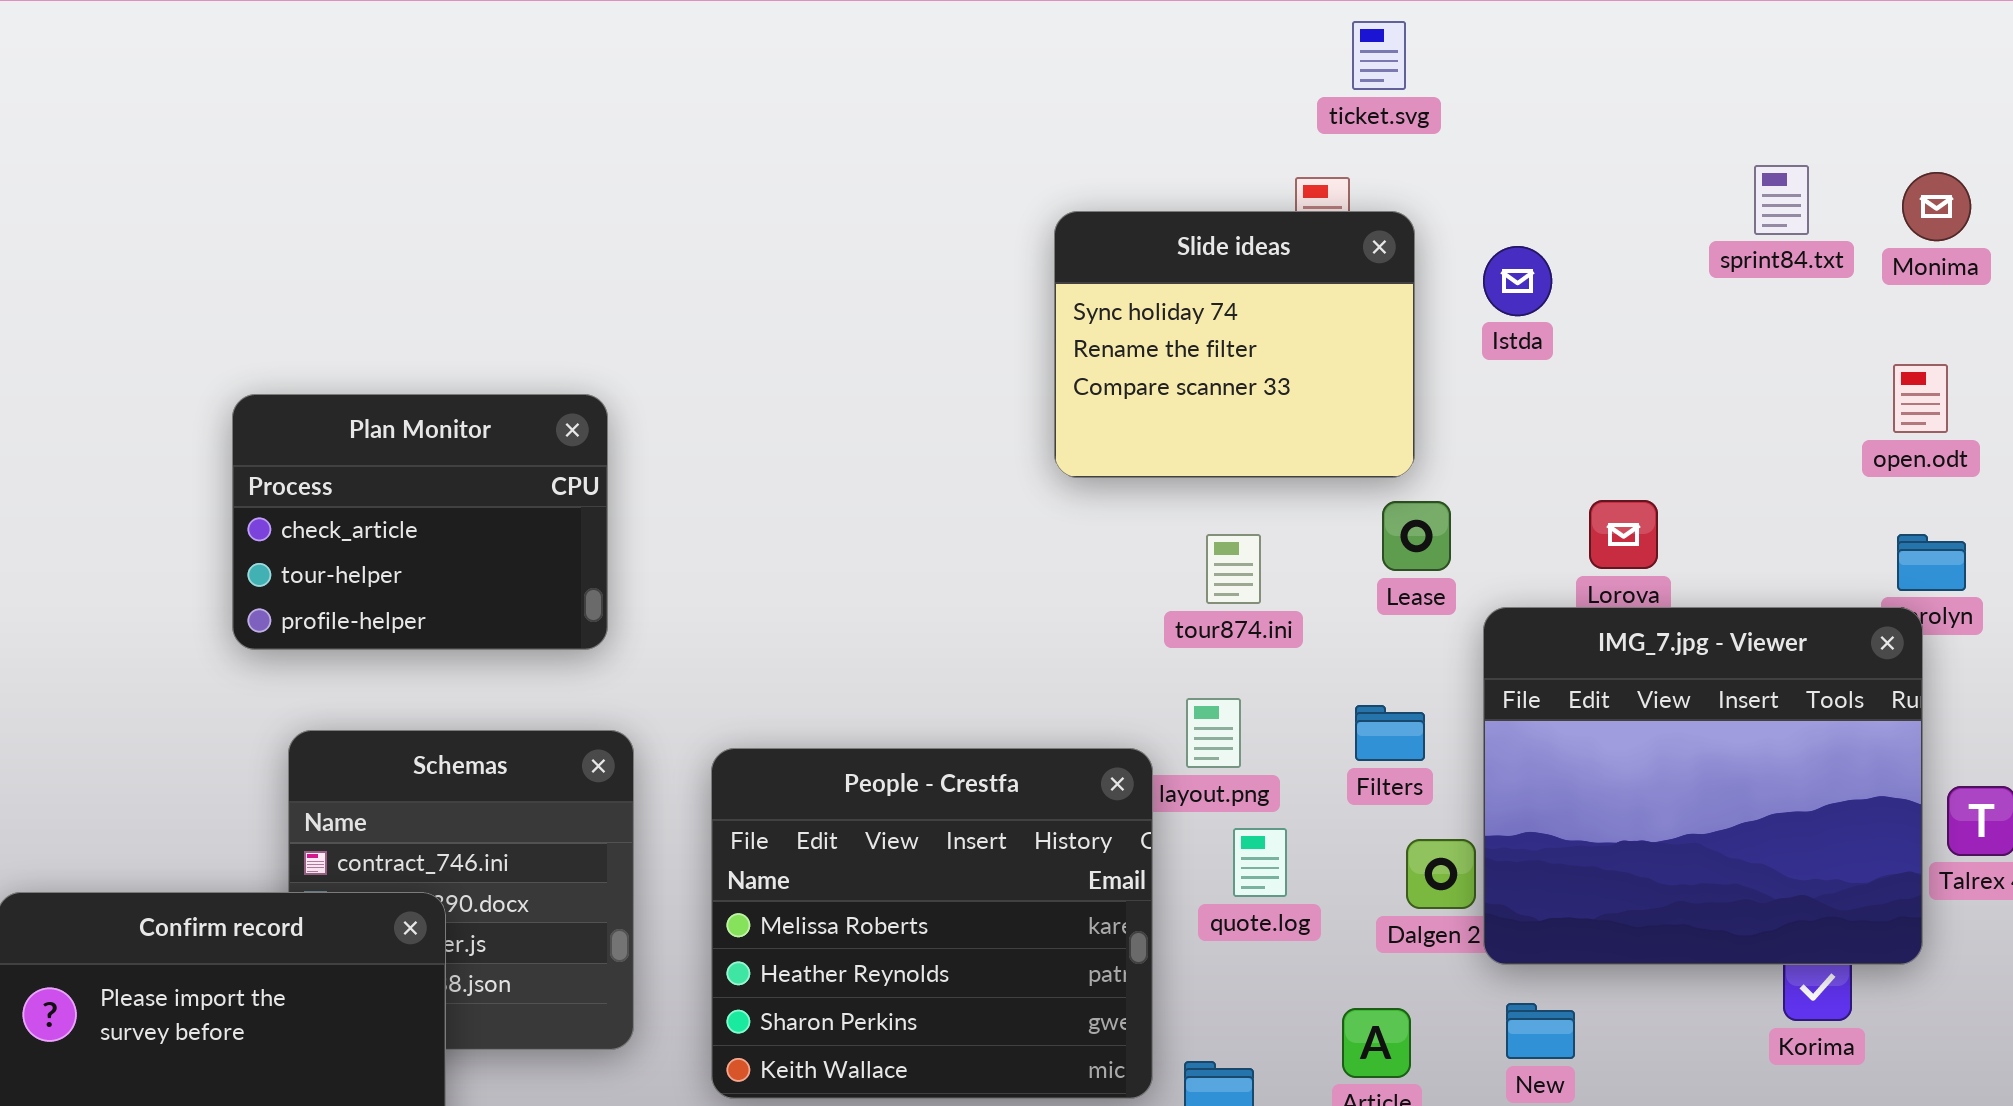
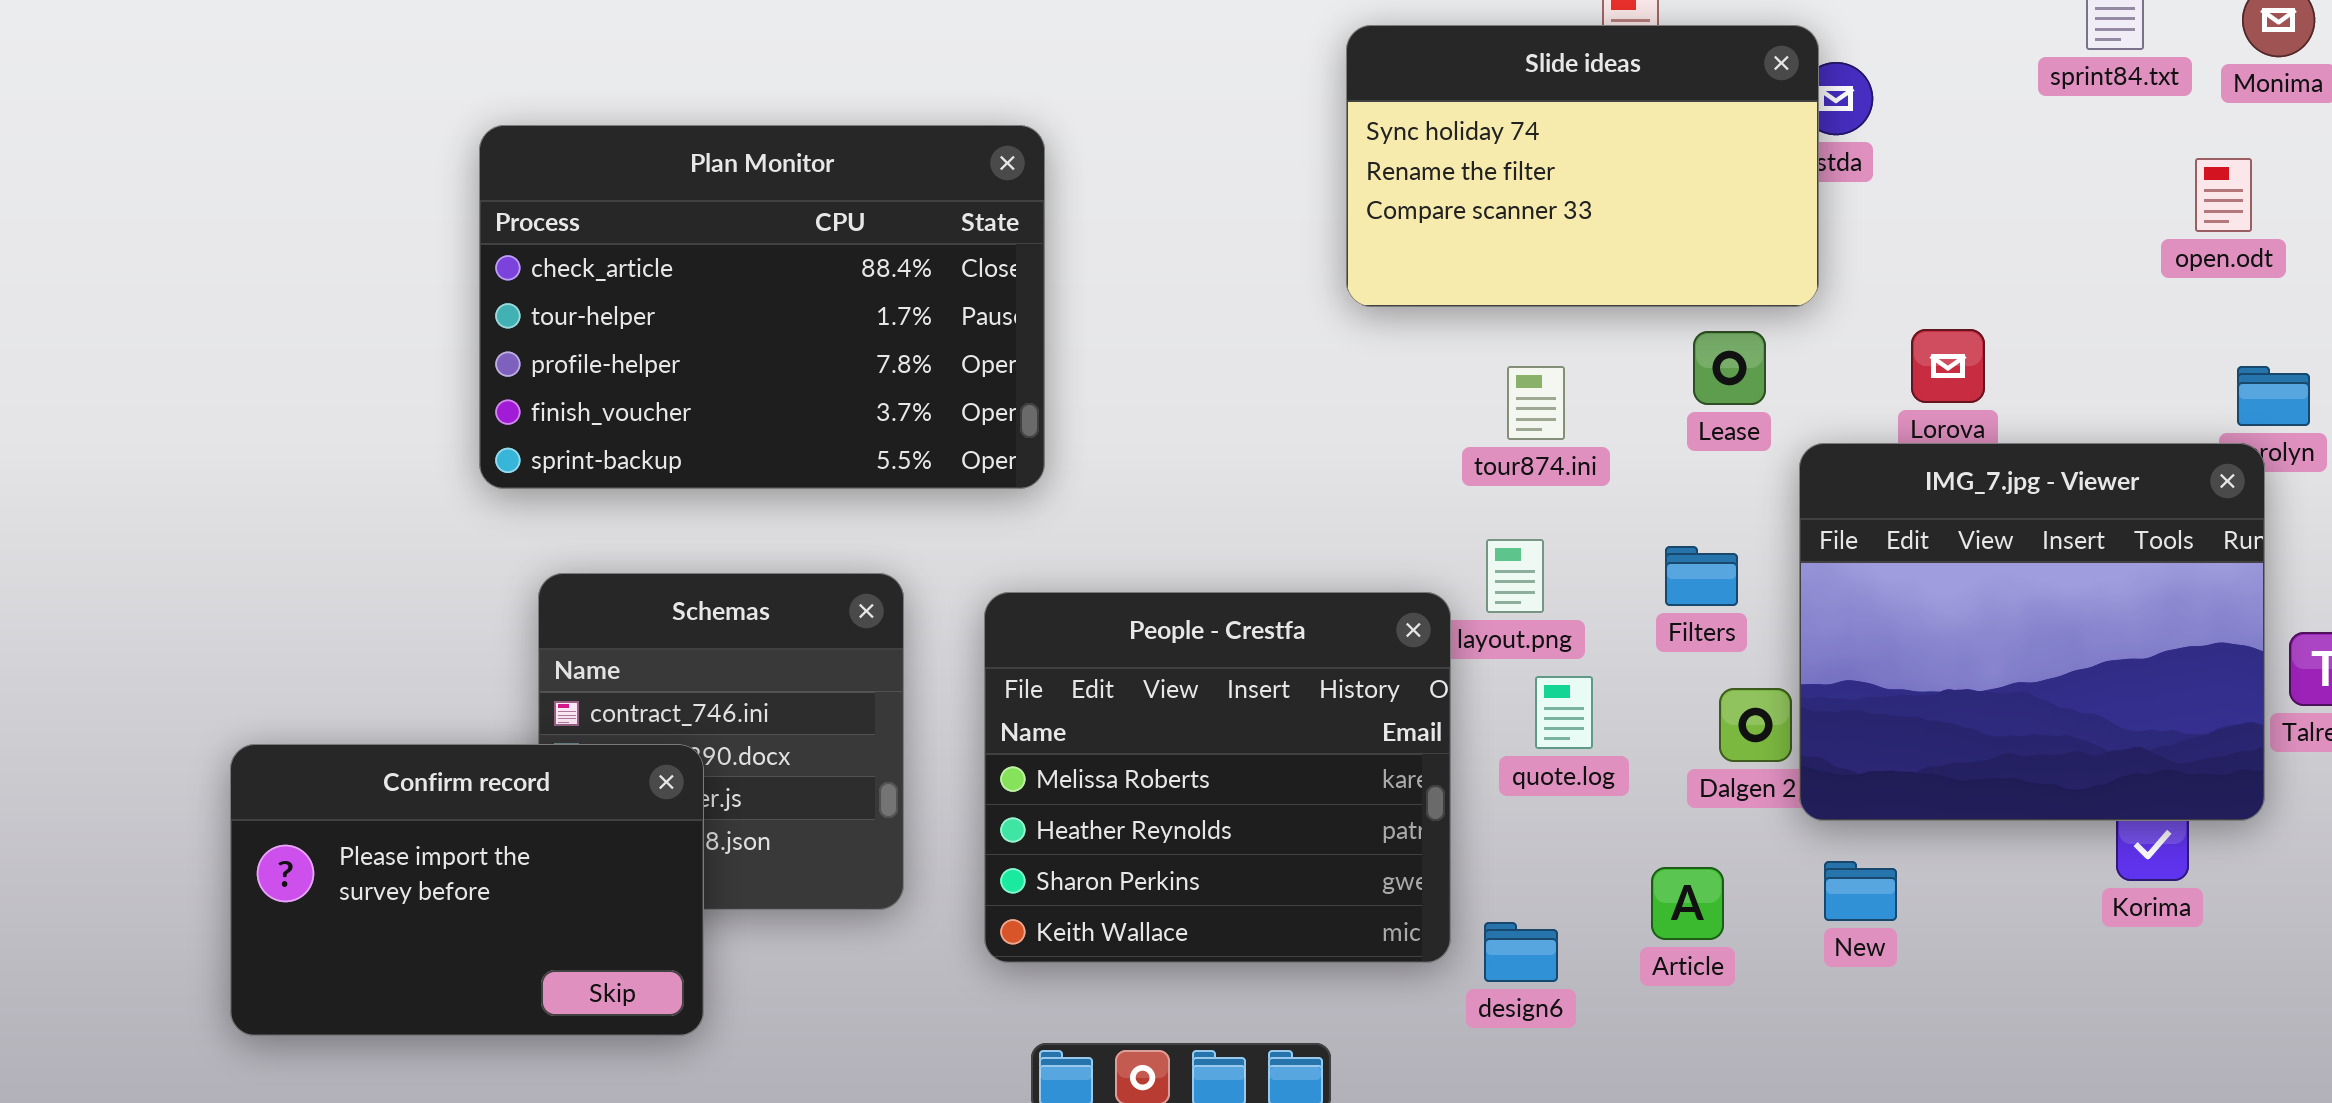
Slide ideas: [1054,211,1415,478] -> [1346,25,1819,307], resized
open.odt: [1893,364,1948,433] -> [2195,158,2252,232], moved
Plan Monitor: [232,394,608,650] -> [479,125,1045,489], resized

